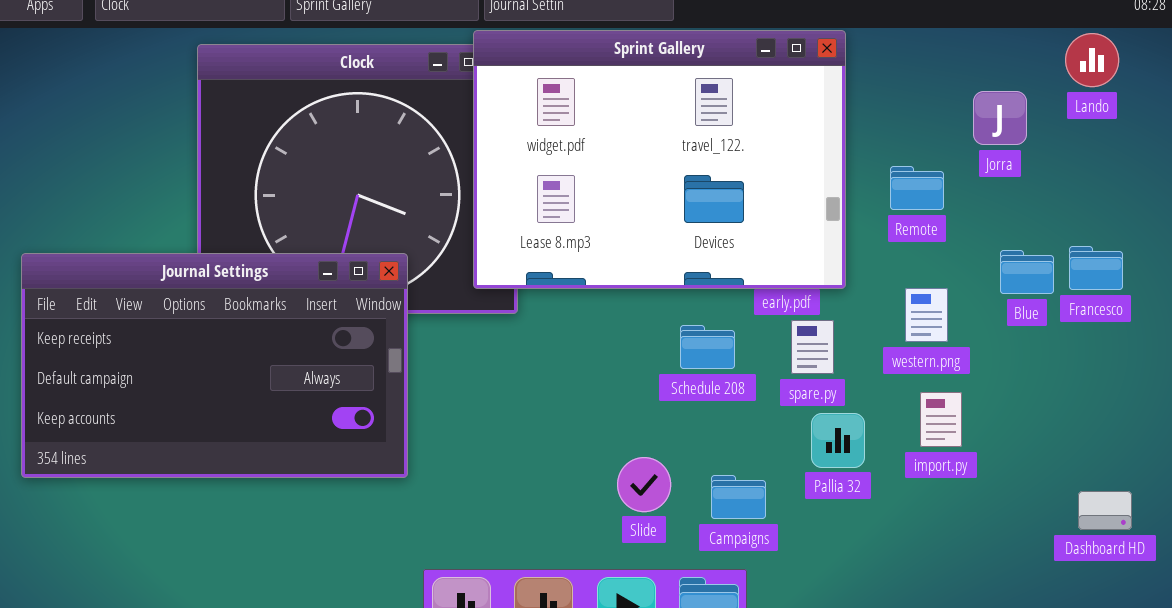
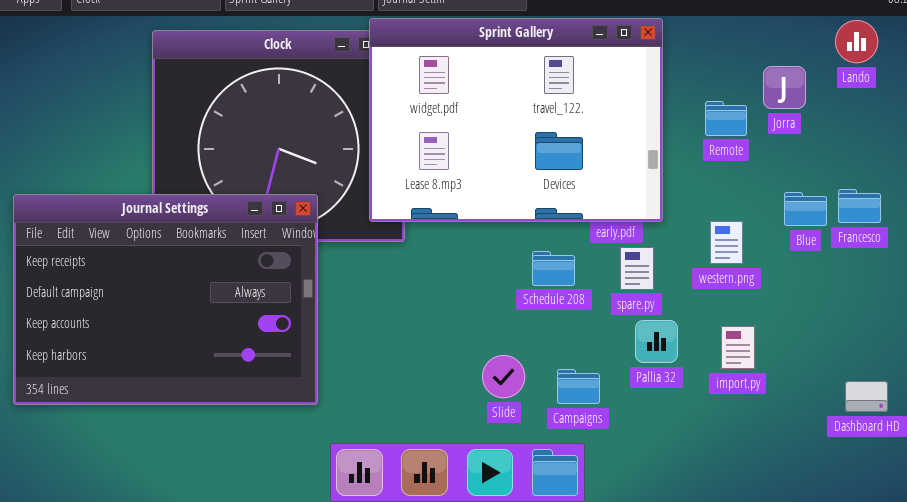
Remote: [890,166,944,210] -> [705,101,747,136], moved
Journal Settings: [21,253,408,478] -> [13,194,318,405], resized
import.py: [920,392,962,447] -> [721,326,755,369], moved

